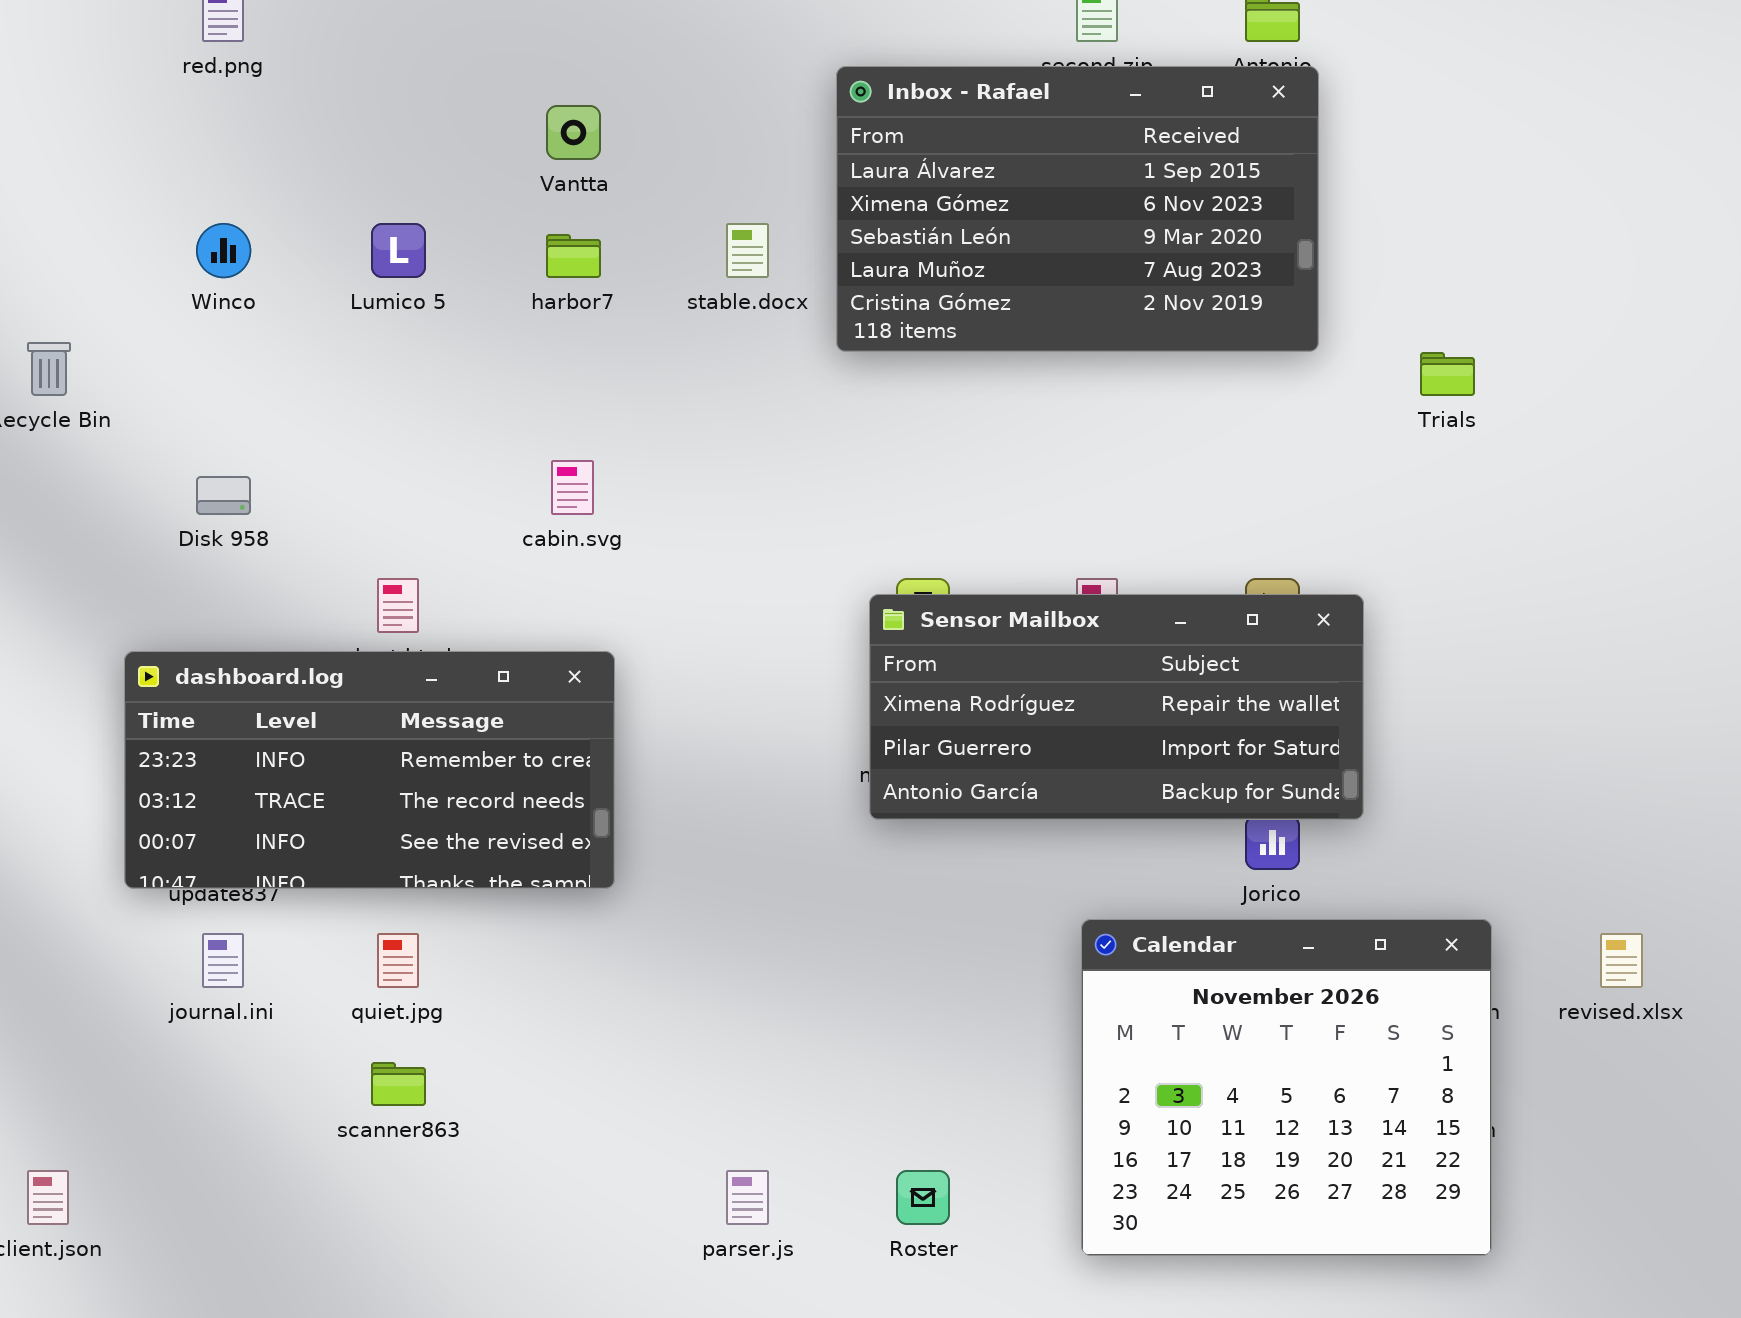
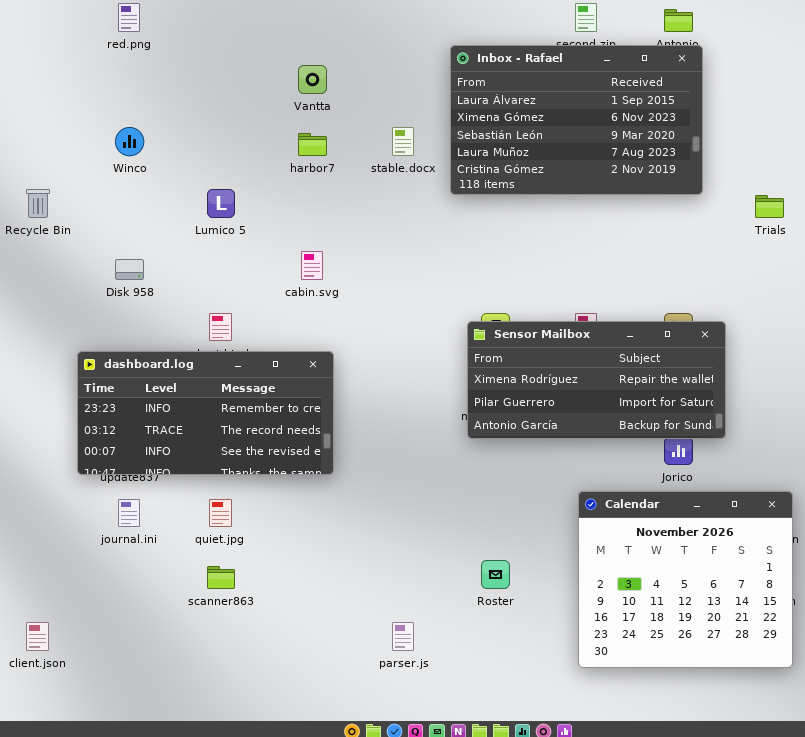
Lumico 5: [371,223,426,278] -> [207,189,235,218], moved
Roster: [896,1170,950,1225] -> [481,560,510,589], moved

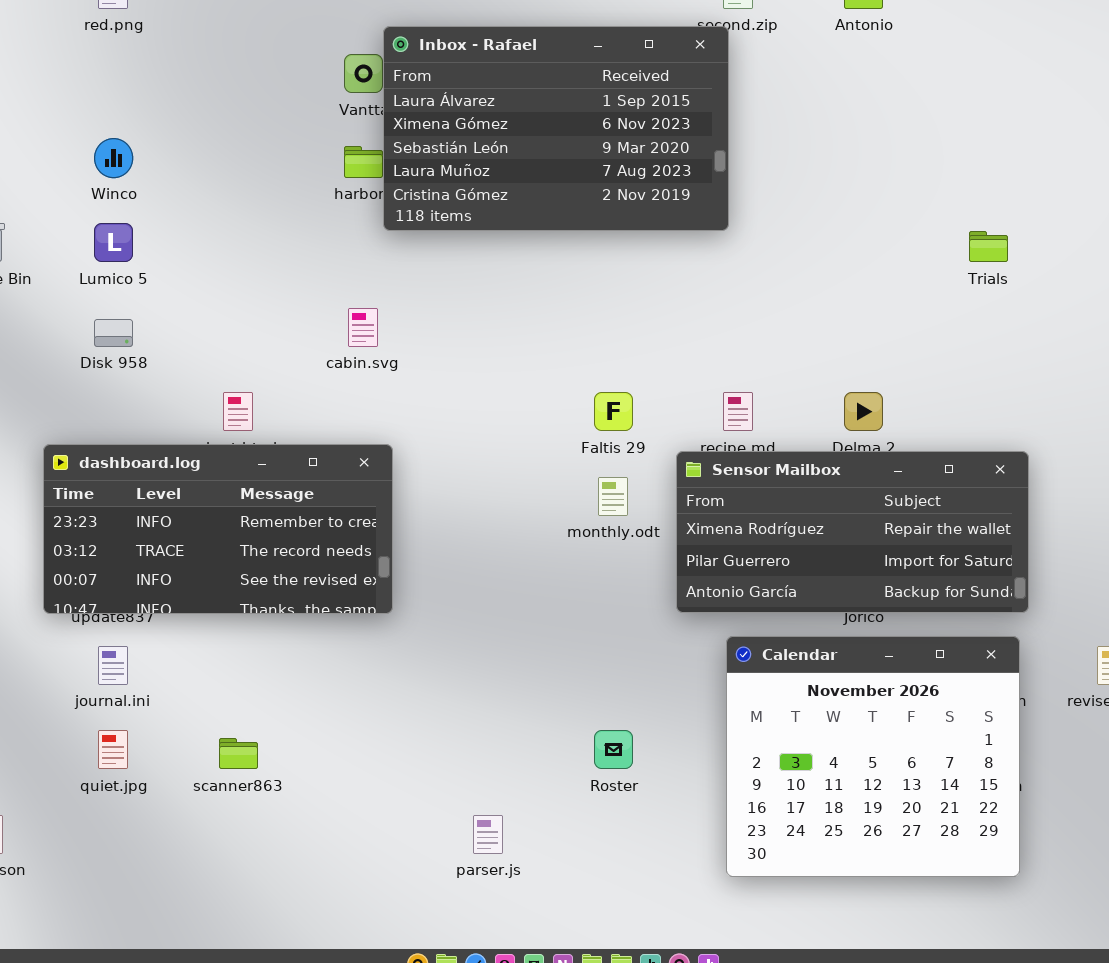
Inbox - Rafael: [450,45,703,195] -> [383,26,729,231], moved
Lumico 5: [207,189,235,218] -> [94,223,133,262], moved
Sensor Mailbox: [467,321,726,439] -> [676,451,1029,613], moved
quiet.jpg: [209,499,232,527] -> [98,730,128,769], moved

